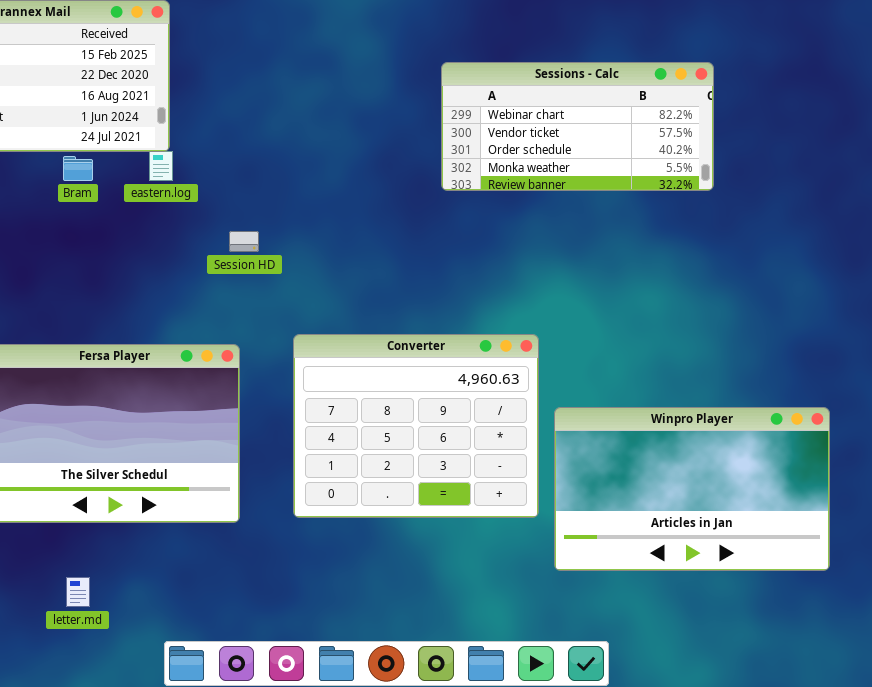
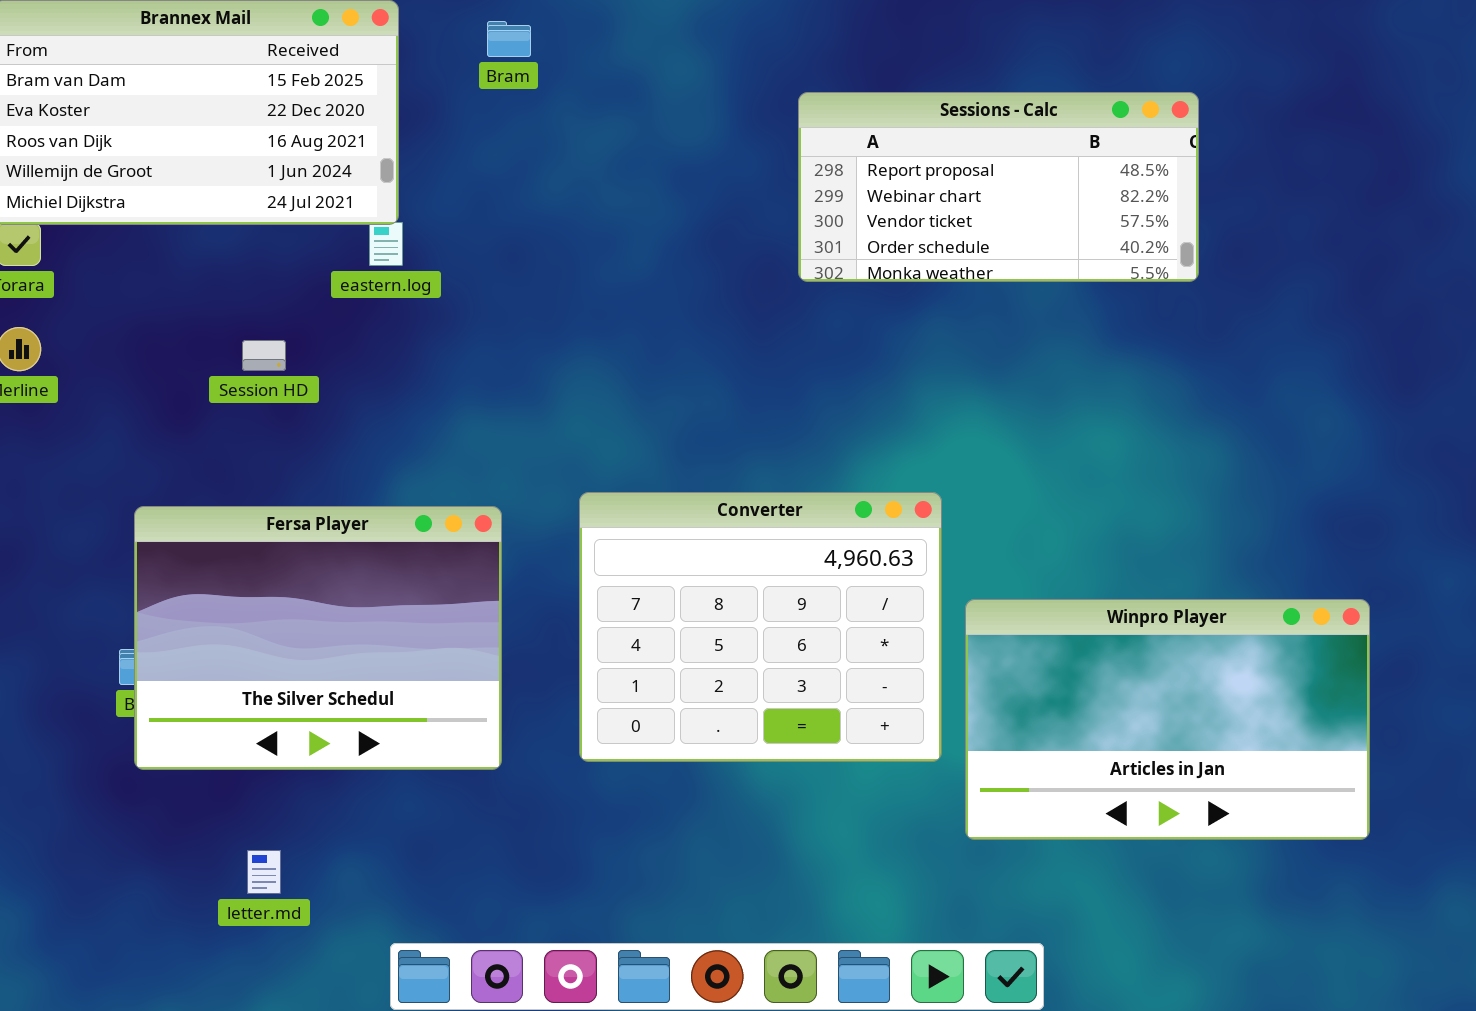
Sessions - Calc: [441,62,714,191] -> [798,92,1199,282], scrolled up 1 row
Bram: [63,156,93,181] -> [487,21,531,57], moved
Session HD: [229,231,259,252] -> [242,340,286,371], moved

